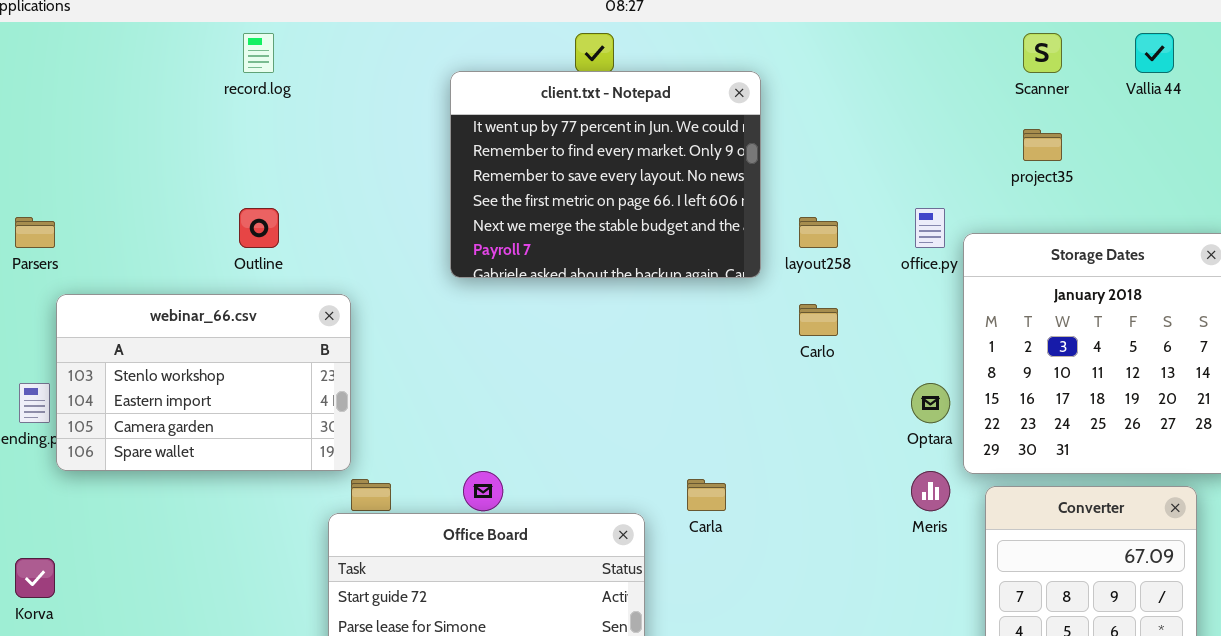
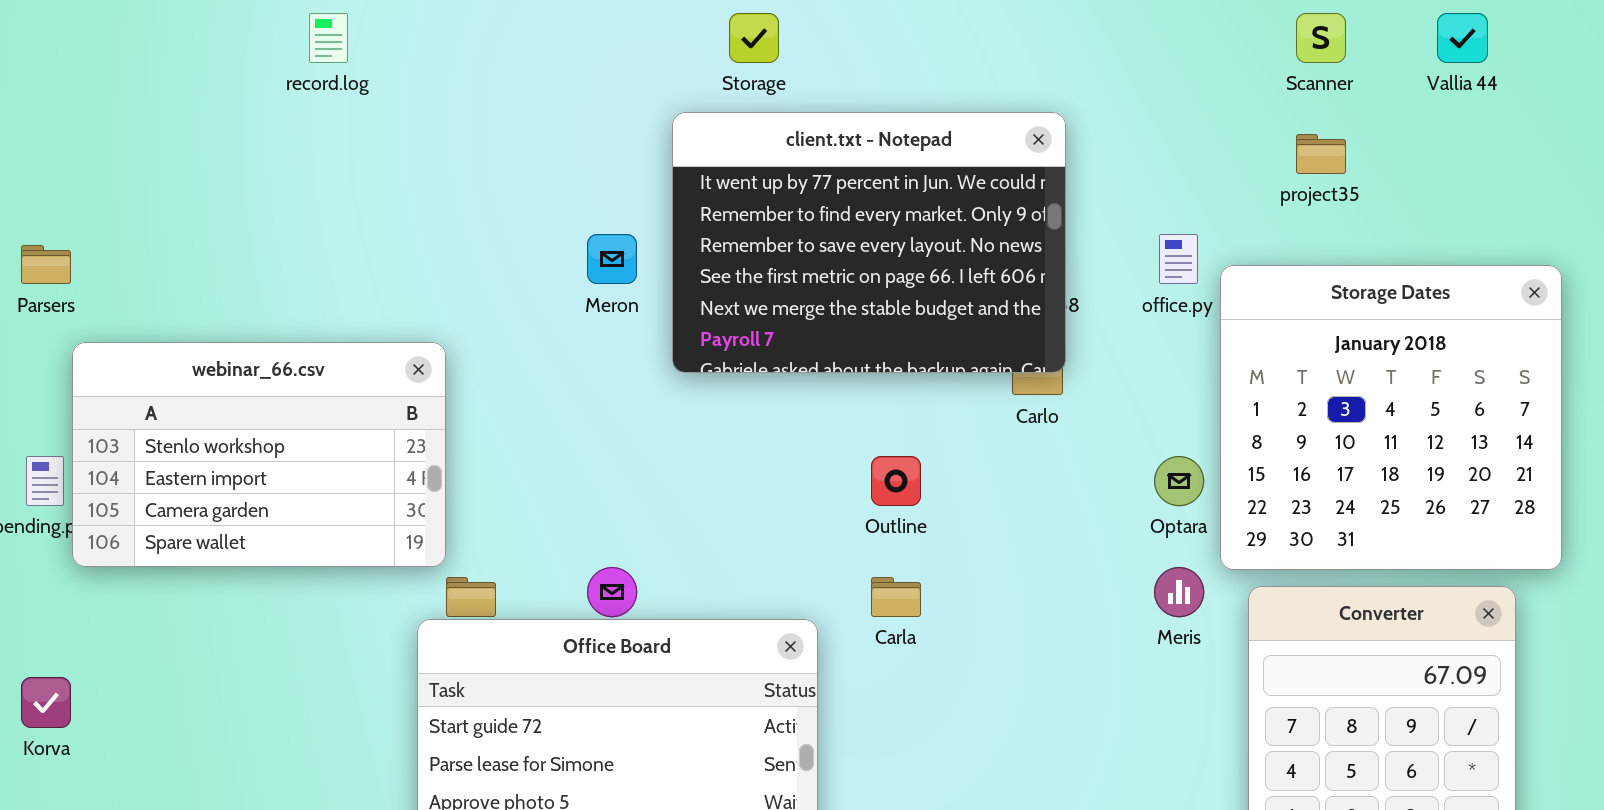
client.txt - Notepad: [450,71,761,278] -> [672,112,1066,373], moved
Outline: [239,208,279,248] -> [871,456,921,506], moved

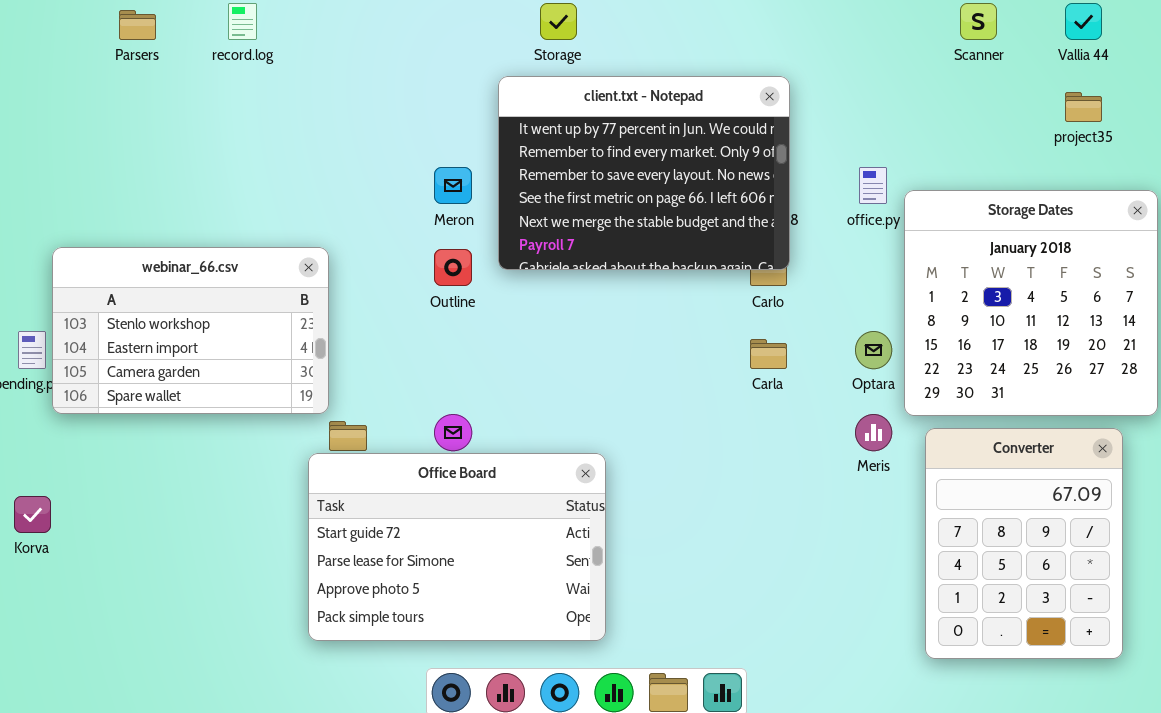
project35: [1296,134,1346,174] -> [1065,92,1102,122], moved
Parsers: [21,245,71,284] -> [119,10,156,40], moved
Outline: [871,456,921,506] -> [434,249,472,286], moved
Carla: [871,577,921,617] -> [750,339,787,369], moved

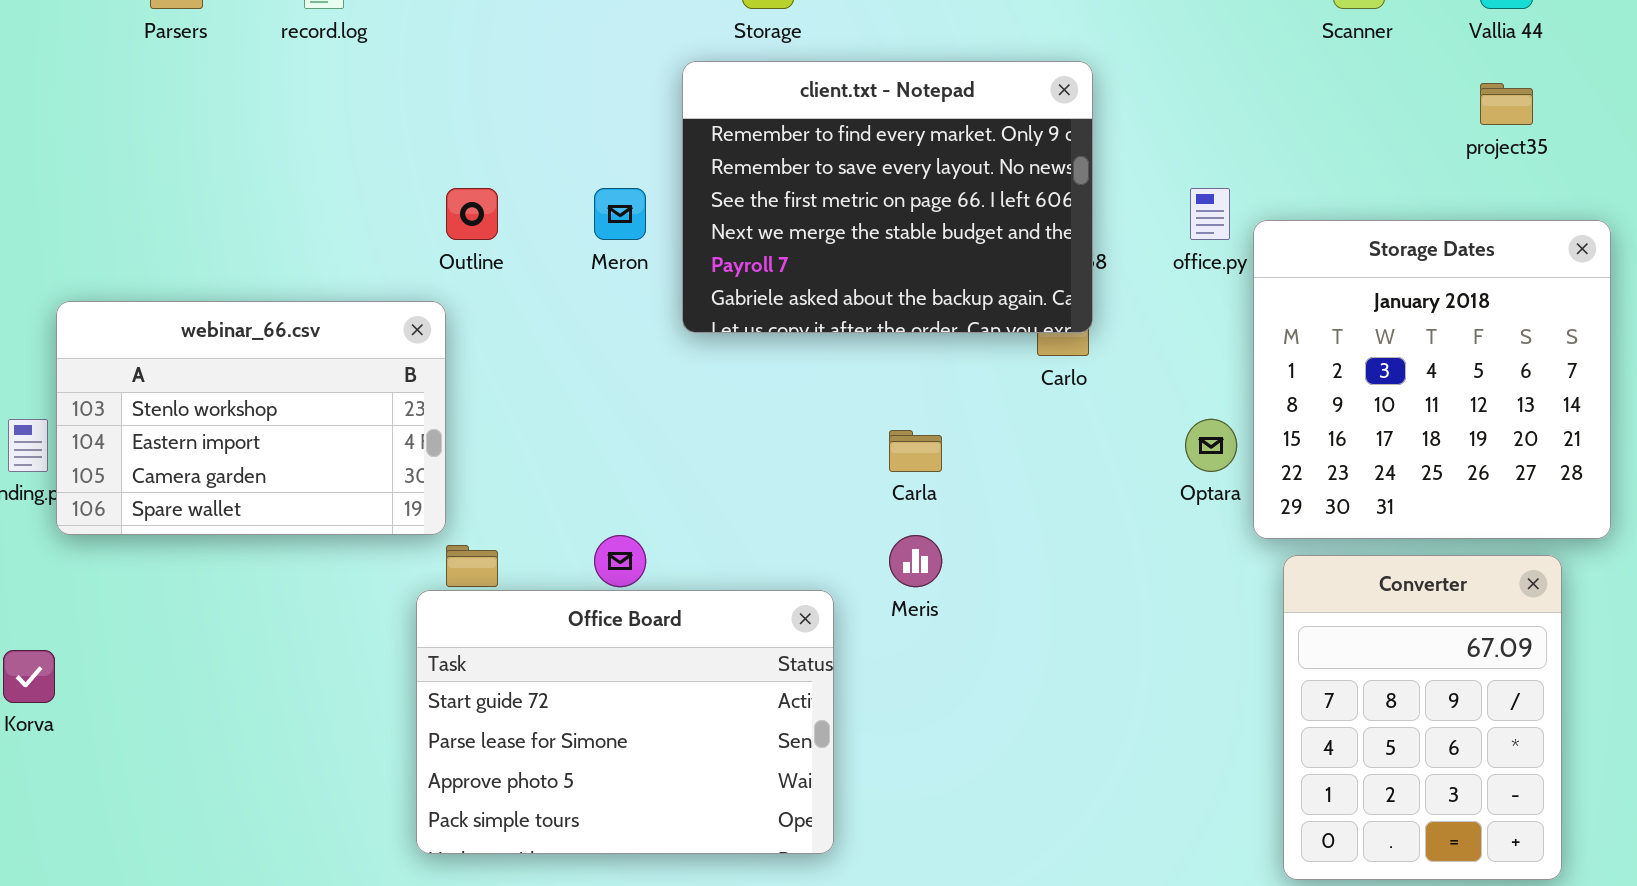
client.txt - Notepad: [498,76,790,270] -> [682,61,1093,333], scrolled down 1 row
Outline: [434,249,472,286] -> [446,188,498,240], moved
Carla: [750,339,787,369] -> [889,430,942,472], moved
Meris: [855,414,892,451] -> [889,535,942,587], moved

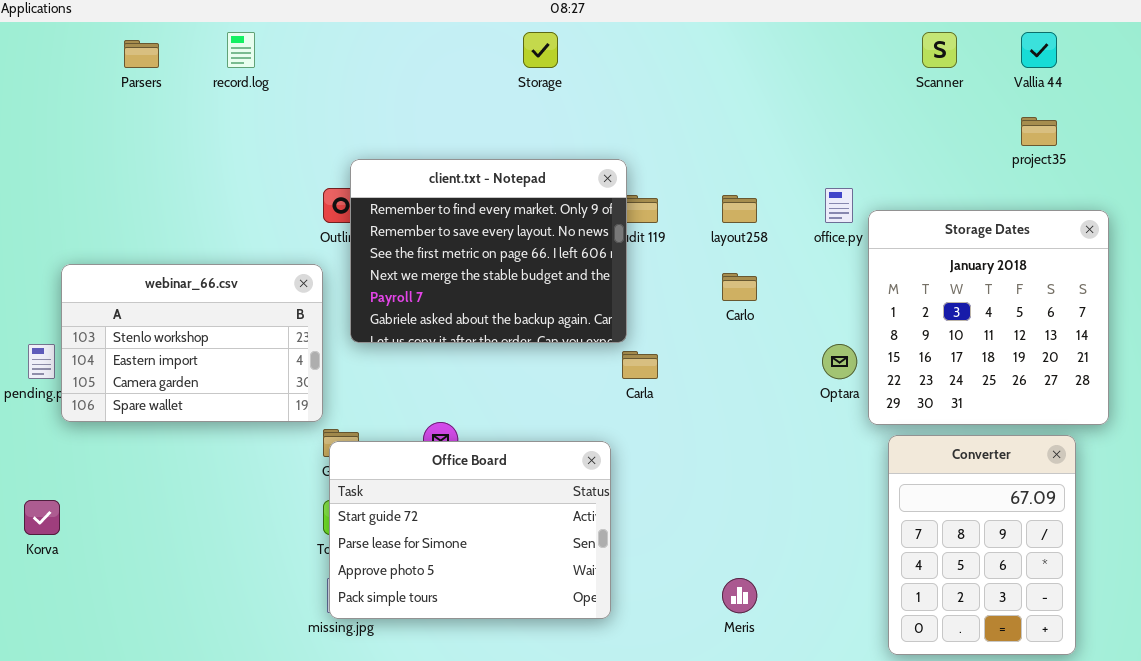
client.txt - Notepad: [682,61,1093,333] -> [350,159,627,343], moved
Meris: [889,535,942,587] -> [722,578,757,613], moved
Office Board: [416,590,834,854] -> [329,441,611,619], moved

